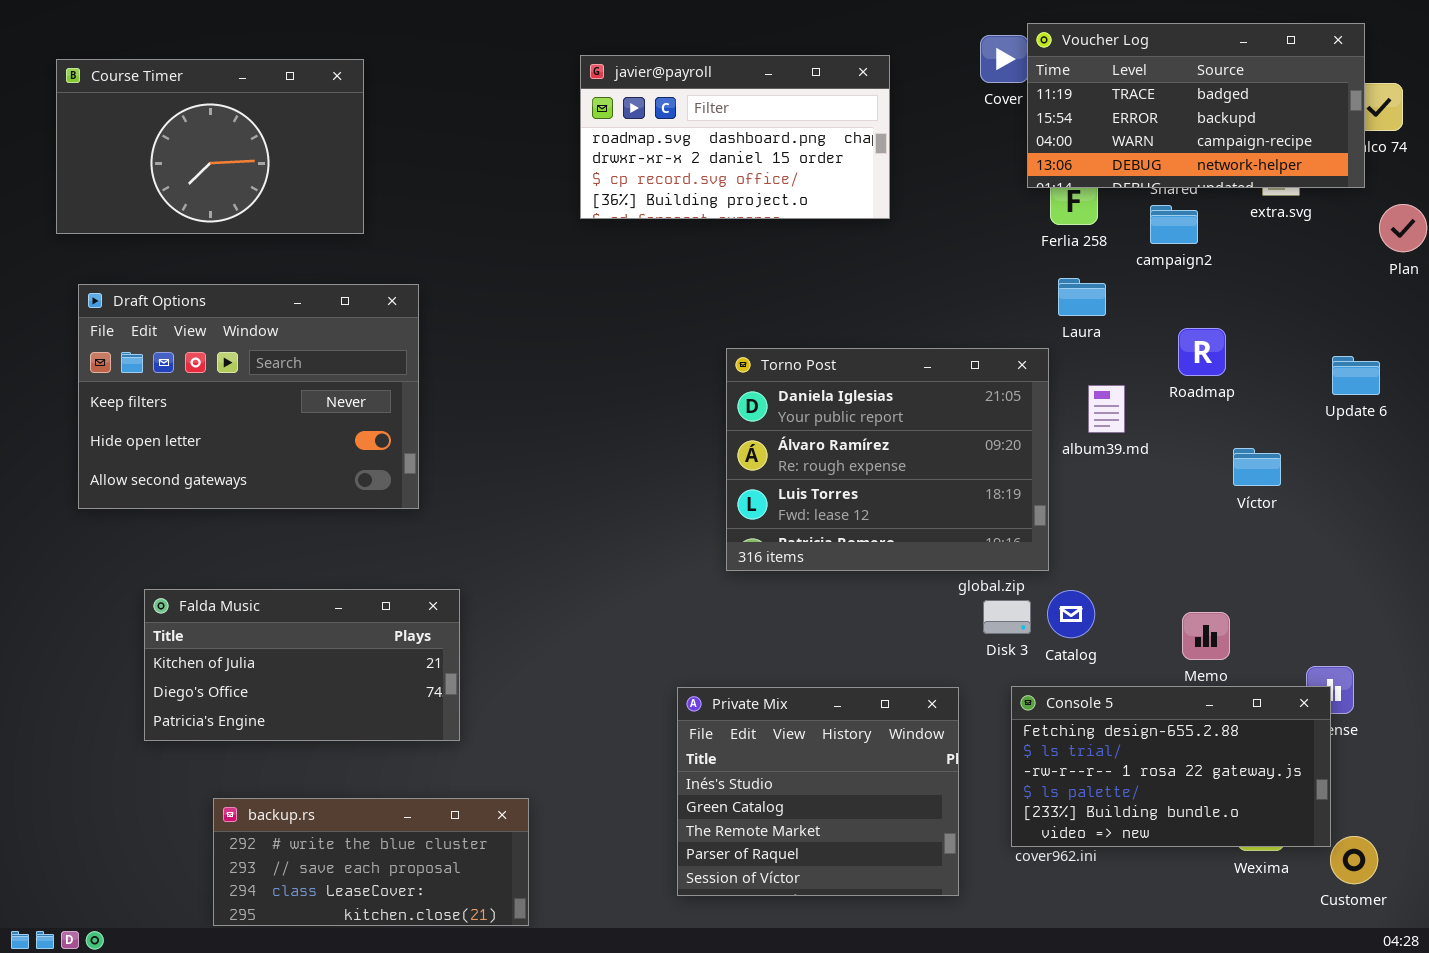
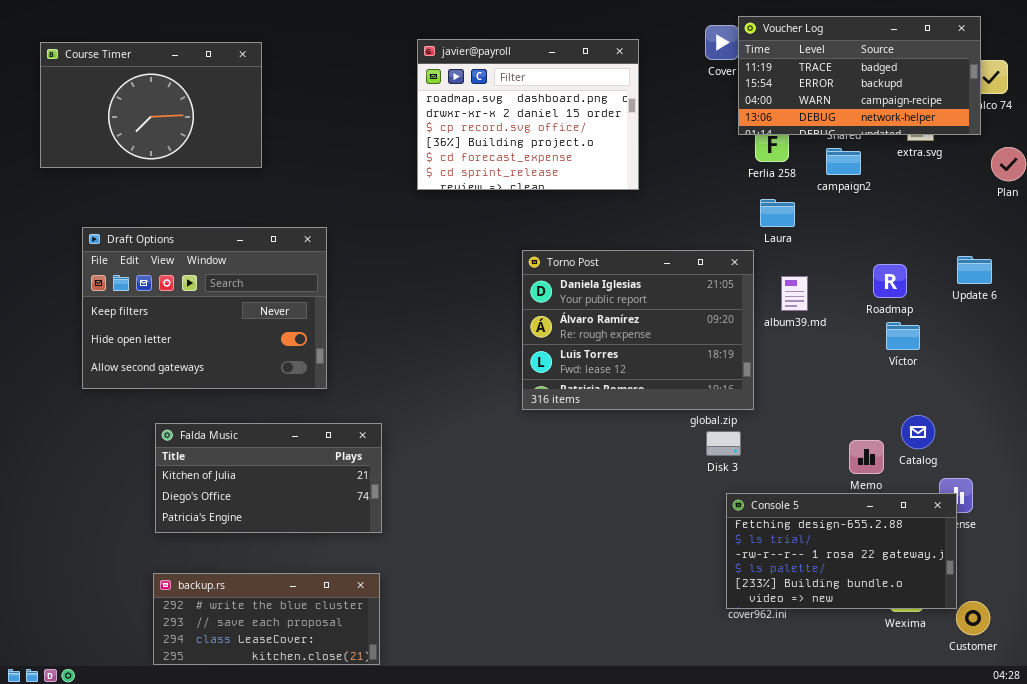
javier@payroll: [580,55,890,219] -> [417,39,639,190], resized
Draft Options: [78,284,419,509] -> [82,227,327,389], moved
Roadmap: [1178,328,1226,376] -> [873,264,907,298], moved
Falda Music: [144,589,460,741] -> [155,423,382,533], moved
Catalog: [1047,590,1095,638] -> [901,415,935,449], moved
Private Mix: [677,687,959,896] -> none, closed

